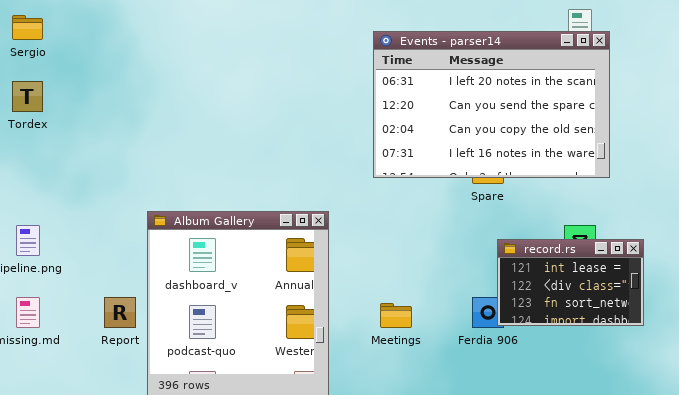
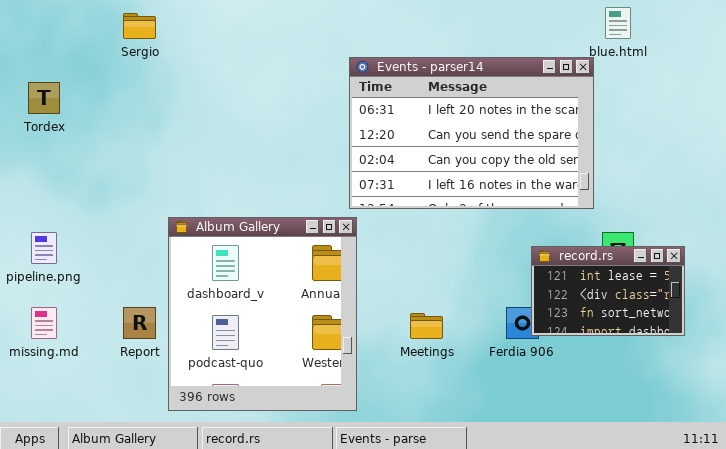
Sergio: [12,15,43,40] -> [123,13,156,39], moved
Events - parser14: [373,31,610,178] -> [349,57,594,209], moved

